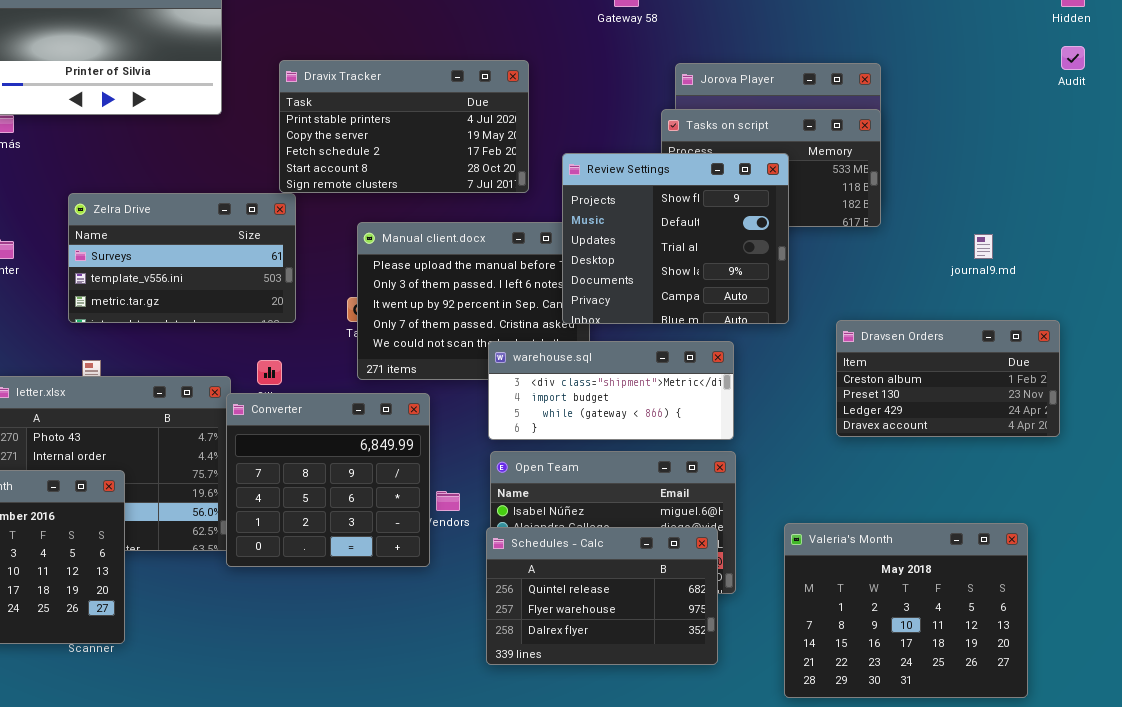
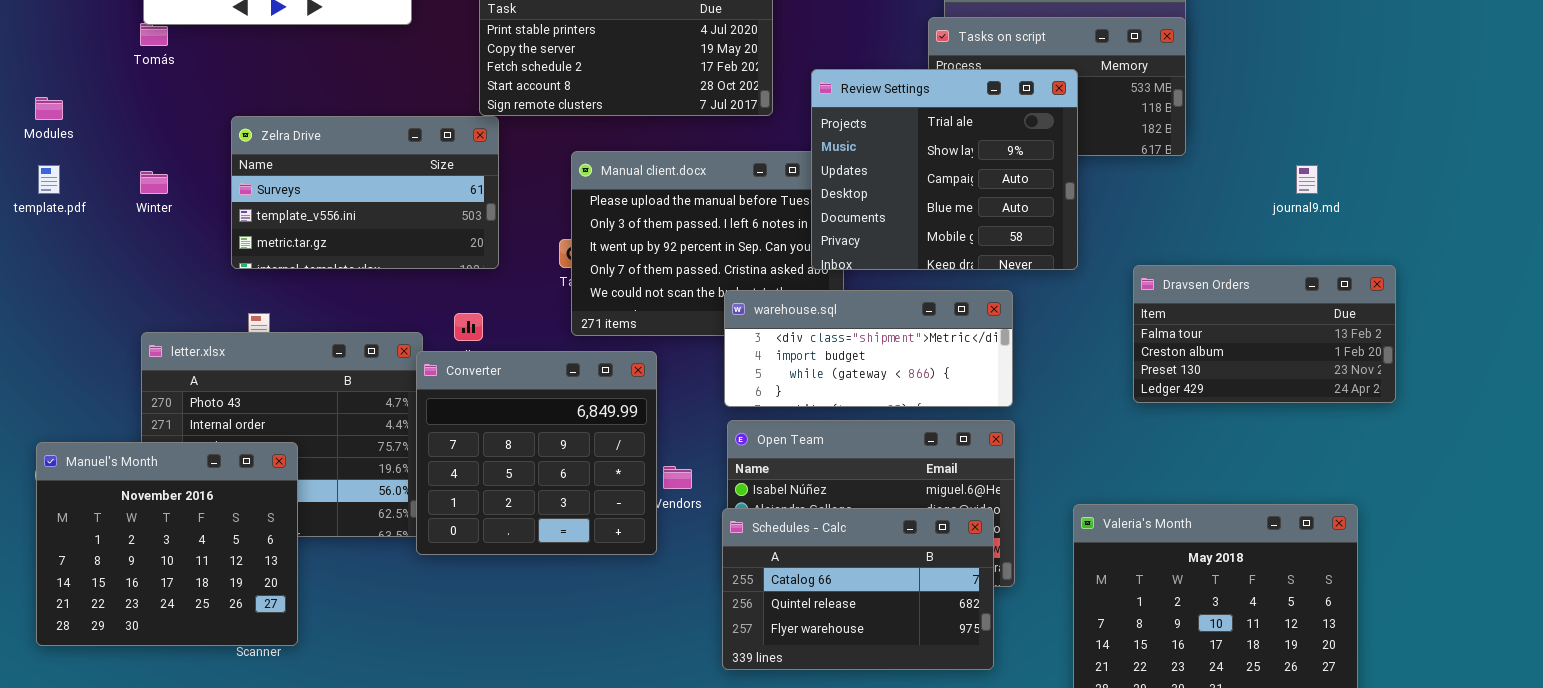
Review Settings: [562,153,789,324] -> [811,69,1078,270], scrolled down 2 rows
Dravsen Orders: [836,320,1060,437] -> [1133,265,1396,403], scrolled up 1 row
Schedules - Calc: [486,527,718,665] -> [722,508,994,670], scrolled up 1 row

